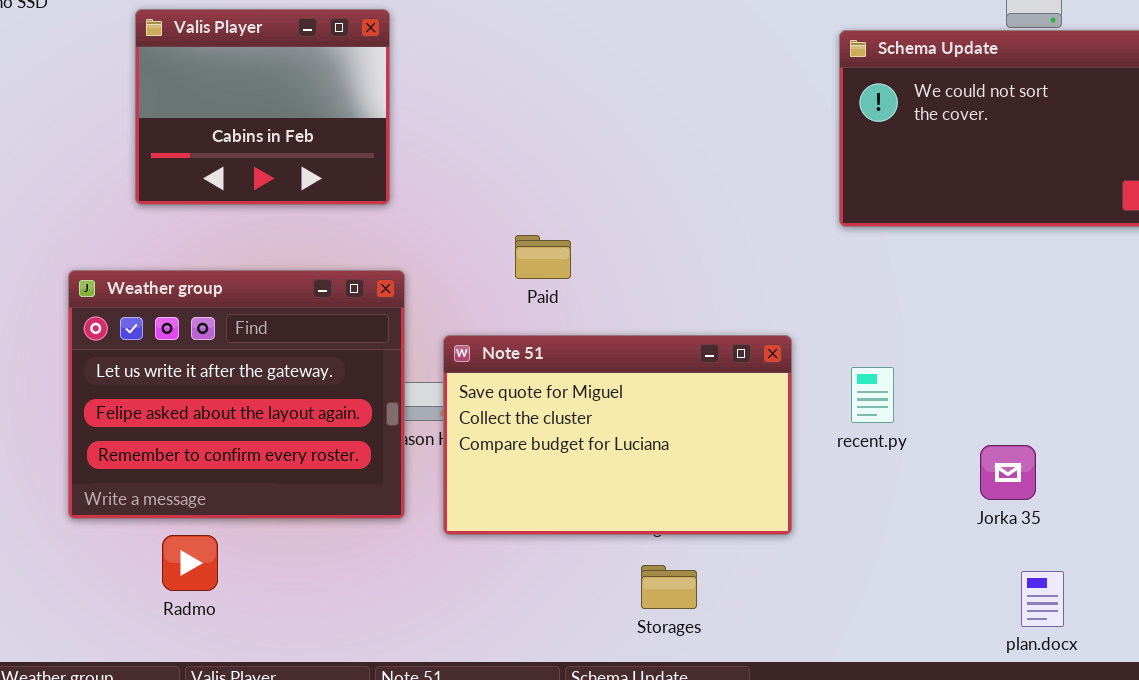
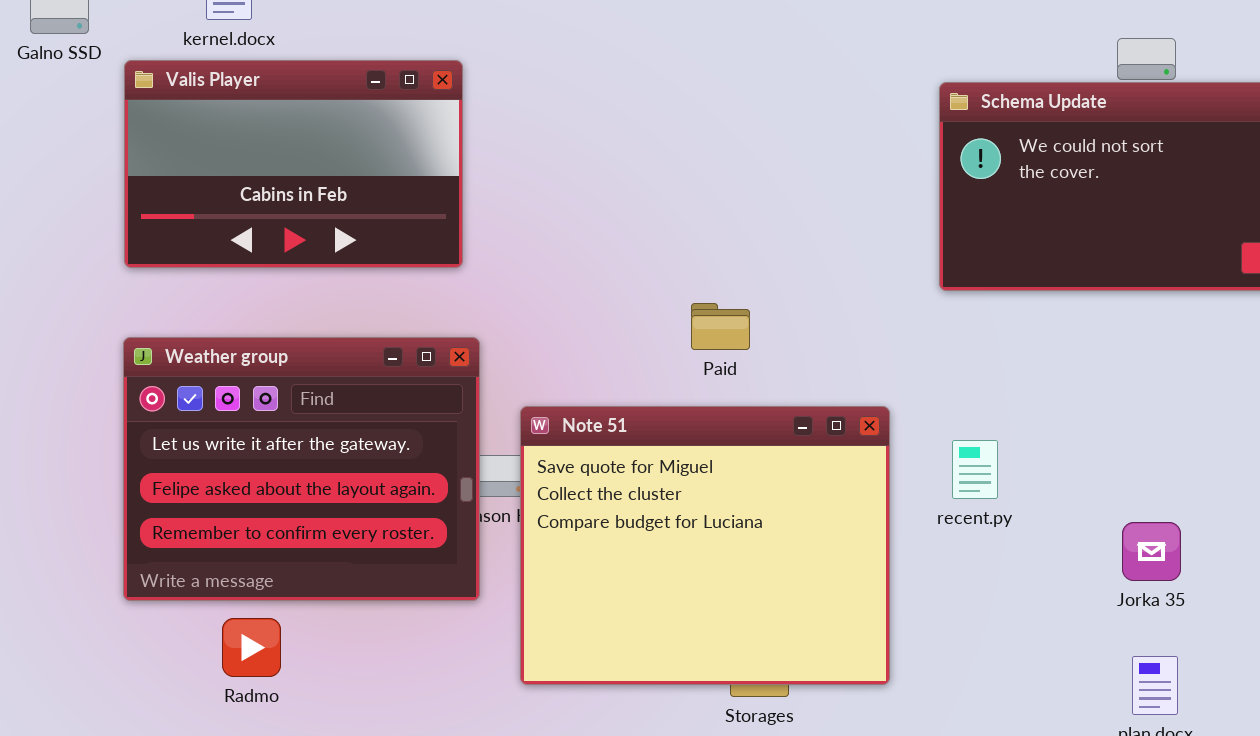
Valis Player: [135,9,390,205] -> [124,60,463,268], resized
Paid: [515,235,571,279] -> [691,303,750,350], moved
Note 51: [443,335,792,535] -> [520,406,890,685], resized
Jorka 35: [980,445,1036,500] -> [1122,522,1181,581], moved

